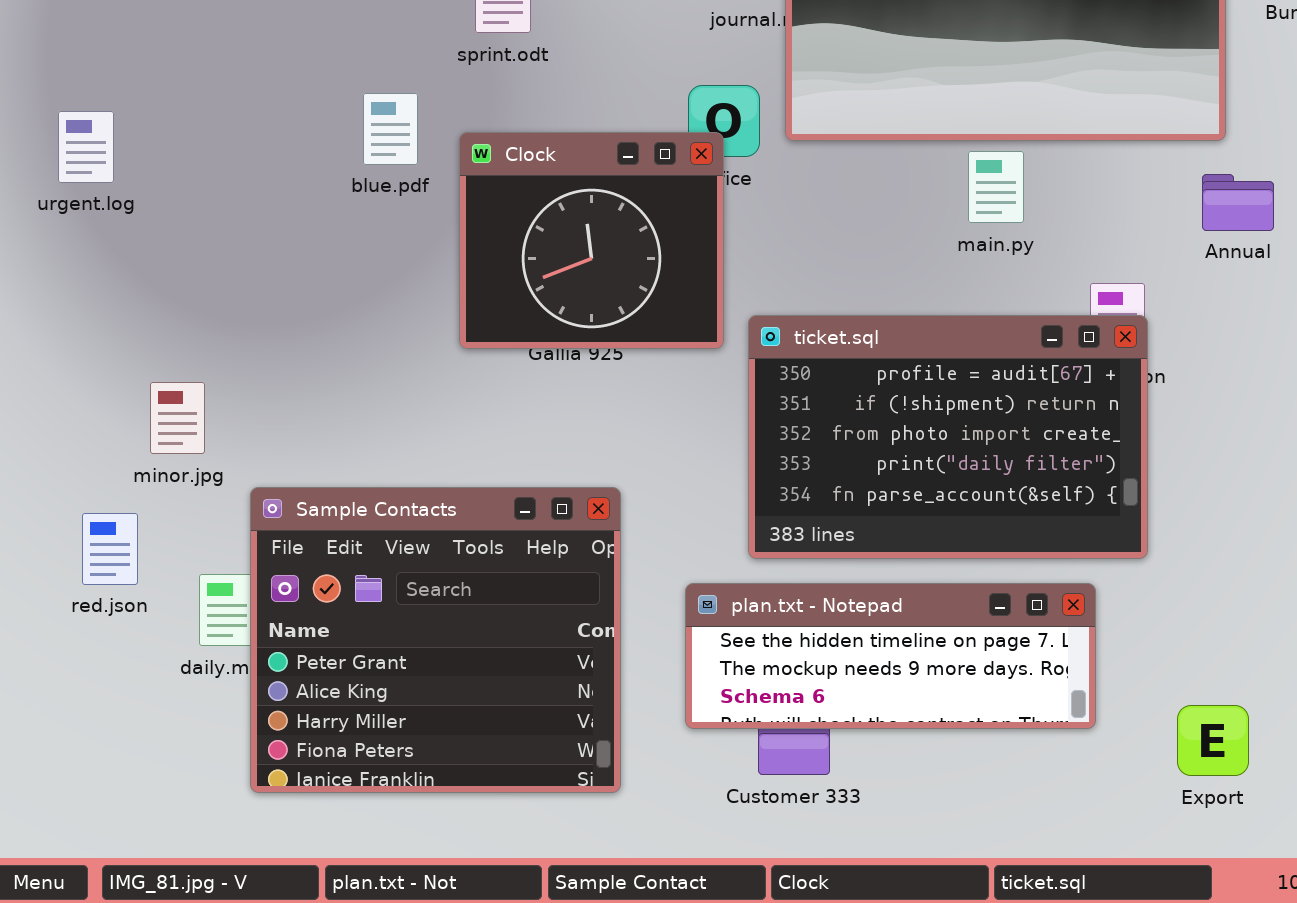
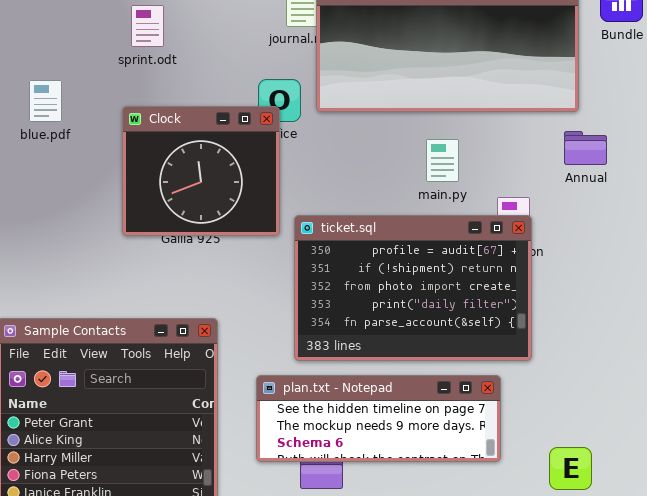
blue.pdf: [363,93,418,165] -> [29,80,62,122], moved
main.py: [968,151,1024,223] -> [426,139,459,182], moved

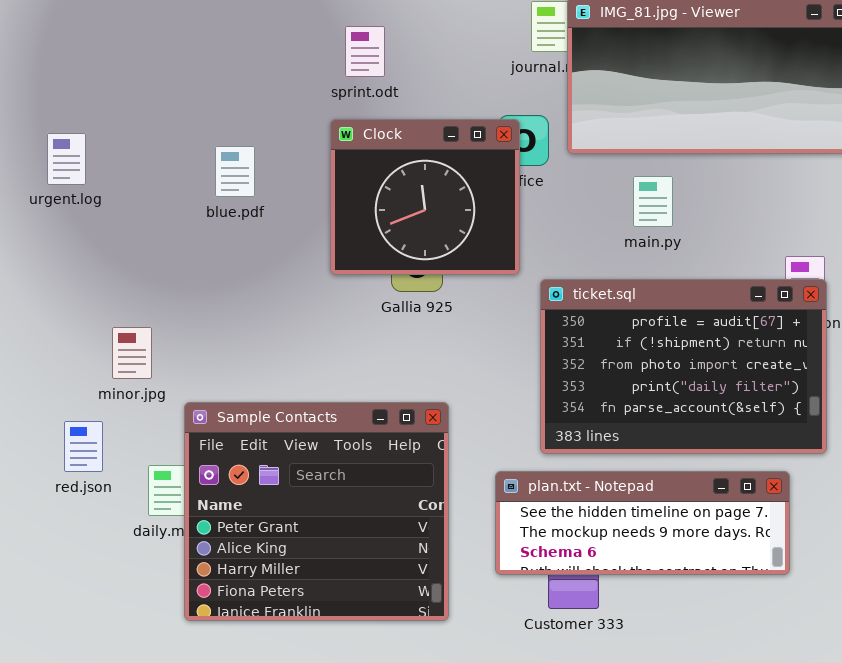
blue.pdf: [29,80,62,122] -> [215,146,255,197], moved
Clock: [122,106,280,236] -> [330,119,520,275], moved
main.py: [426,139,459,182] -> [633,176,673,227], moved

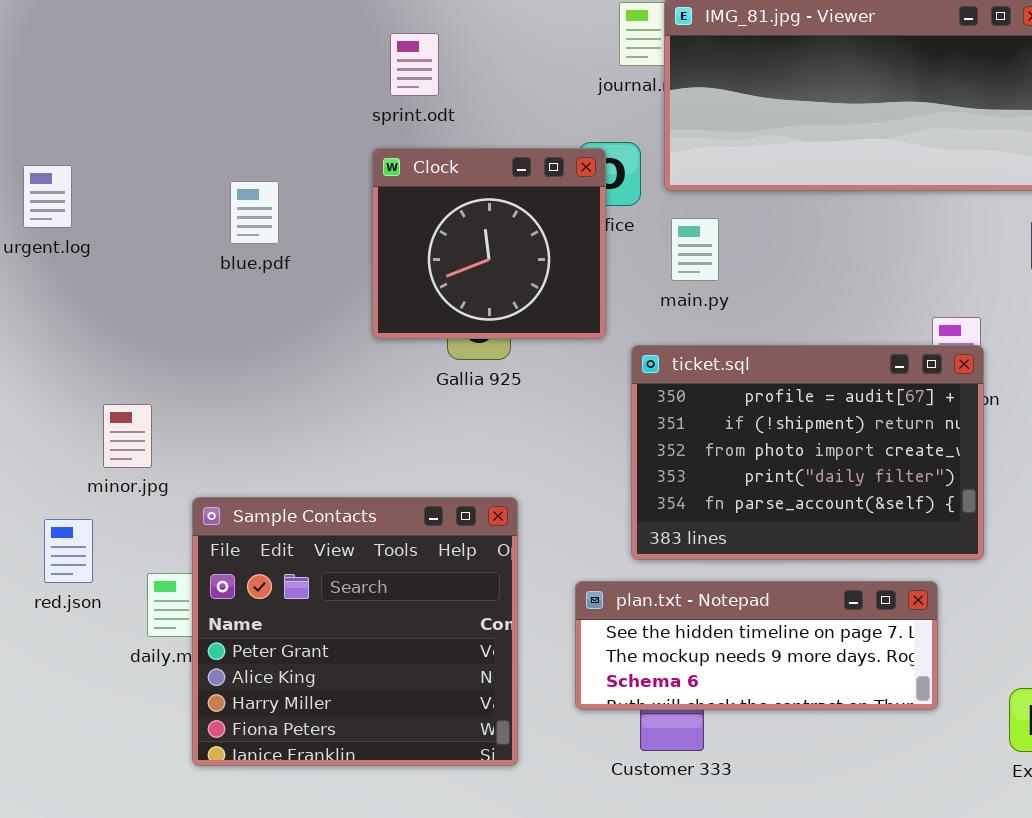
main.py: [633,176,673,227] -> [671,218,719,281], moved

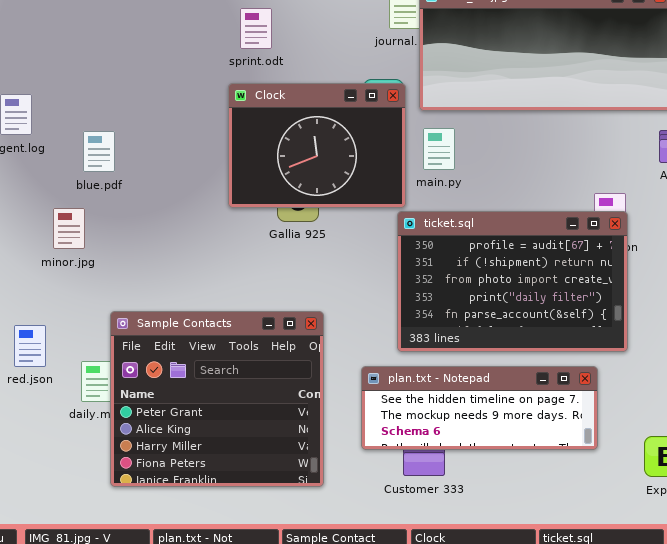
Clock: [372,148,606,339] -> [228,83,406,208], resized
blue.pdf: [230,181,279,244] -> [83,131,115,172], moved
minor.jpg: [103,404,152,468] -> [53,208,85,249], moved

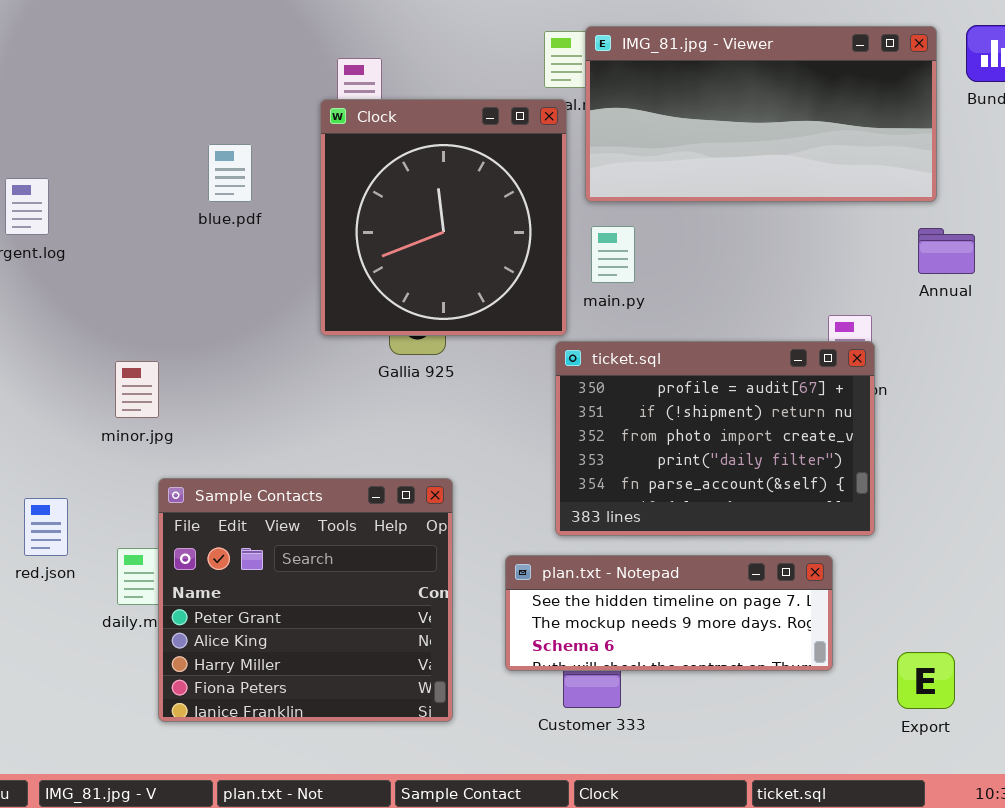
Clock: [228,83,406,208] -> [320,99,567,336], resized
blue.pdf: [83,131,115,172] -> [208,144,252,202], moved
minor.jpg: [53,208,85,249] -> [115,361,159,418], moved

